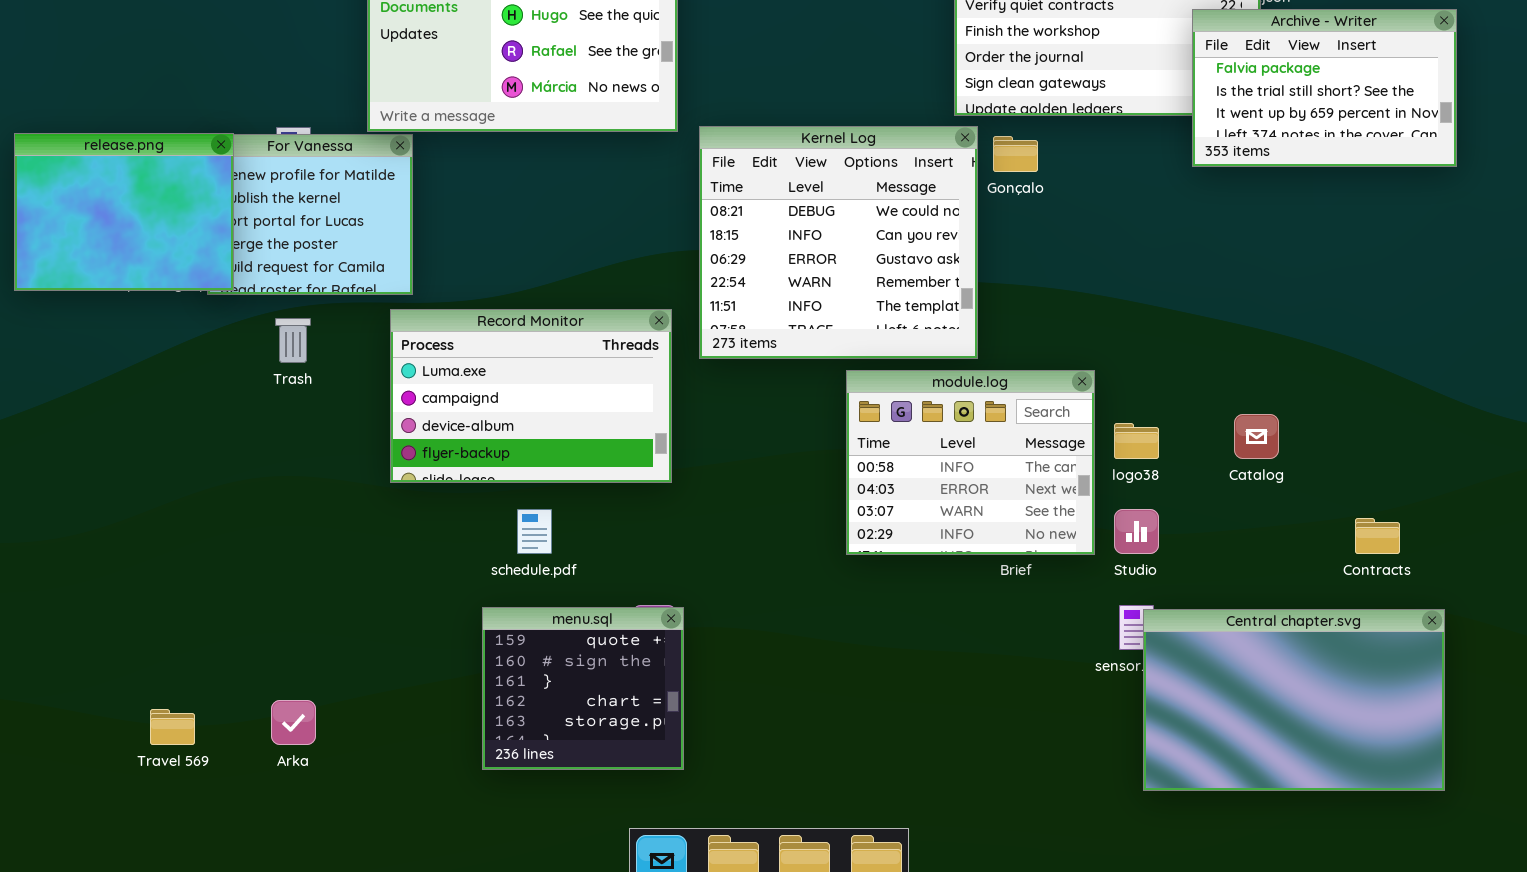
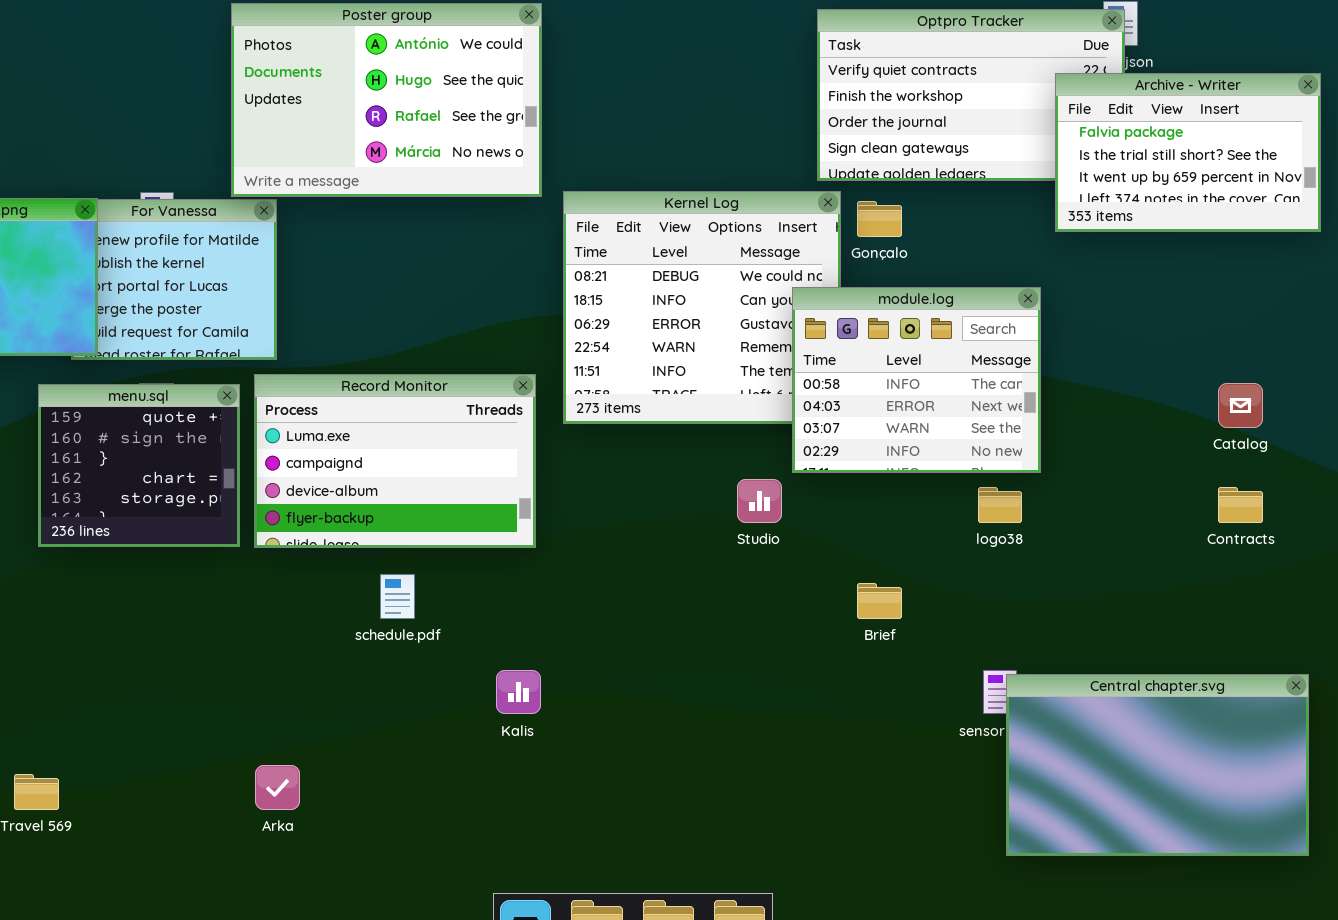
module.log: [846,370,1095,555] -> [792,287,1041,473], moved
Catalog: [1234,414,1279,459] -> [1218,383,1263,428], moved
Studio: [1114,509,1159,554] -> [737,479,782,523], moved
Contracts: [1355,518,1400,554] -> [1218,487,1263,523], moved
menu.sql: [482,607,684,770] -> [38,384,240,547], moved
Arka: [271,700,316,745] -> [255,765,300,810], moved

